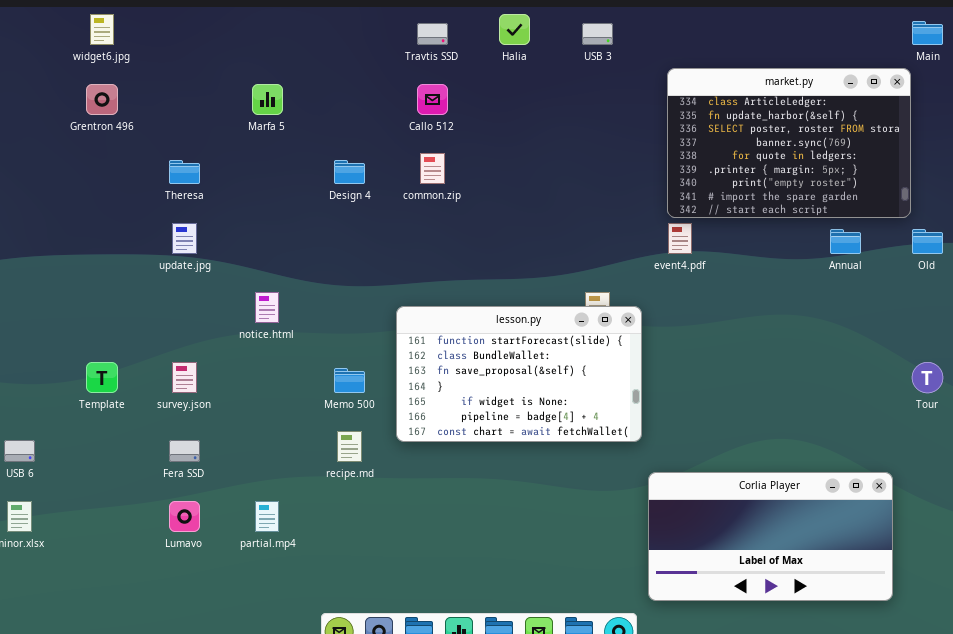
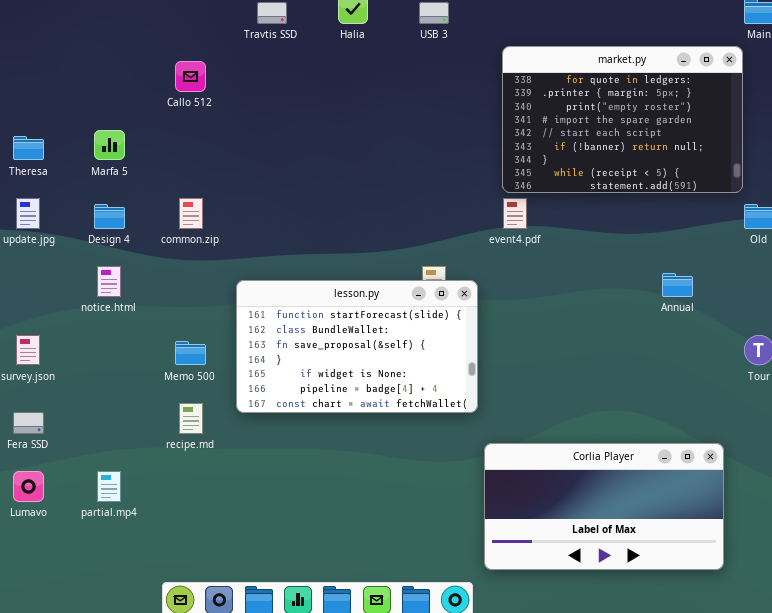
market.py: [667,68,911,218] -> [502,46,743,193], scrolled down 4 rows
Marfa 5: [252,84,283,115] -> [94,130,125,160], moved
Callo 512: [417,84,448,115] -> [175,61,206,92], moved
common.zip: [420,153,445,184] -> [179,198,203,229], moved
Design 4: [334,160,365,184] -> [94,204,125,229], moved
Annual: [830,229,861,254] -> [662,273,693,297], moved

